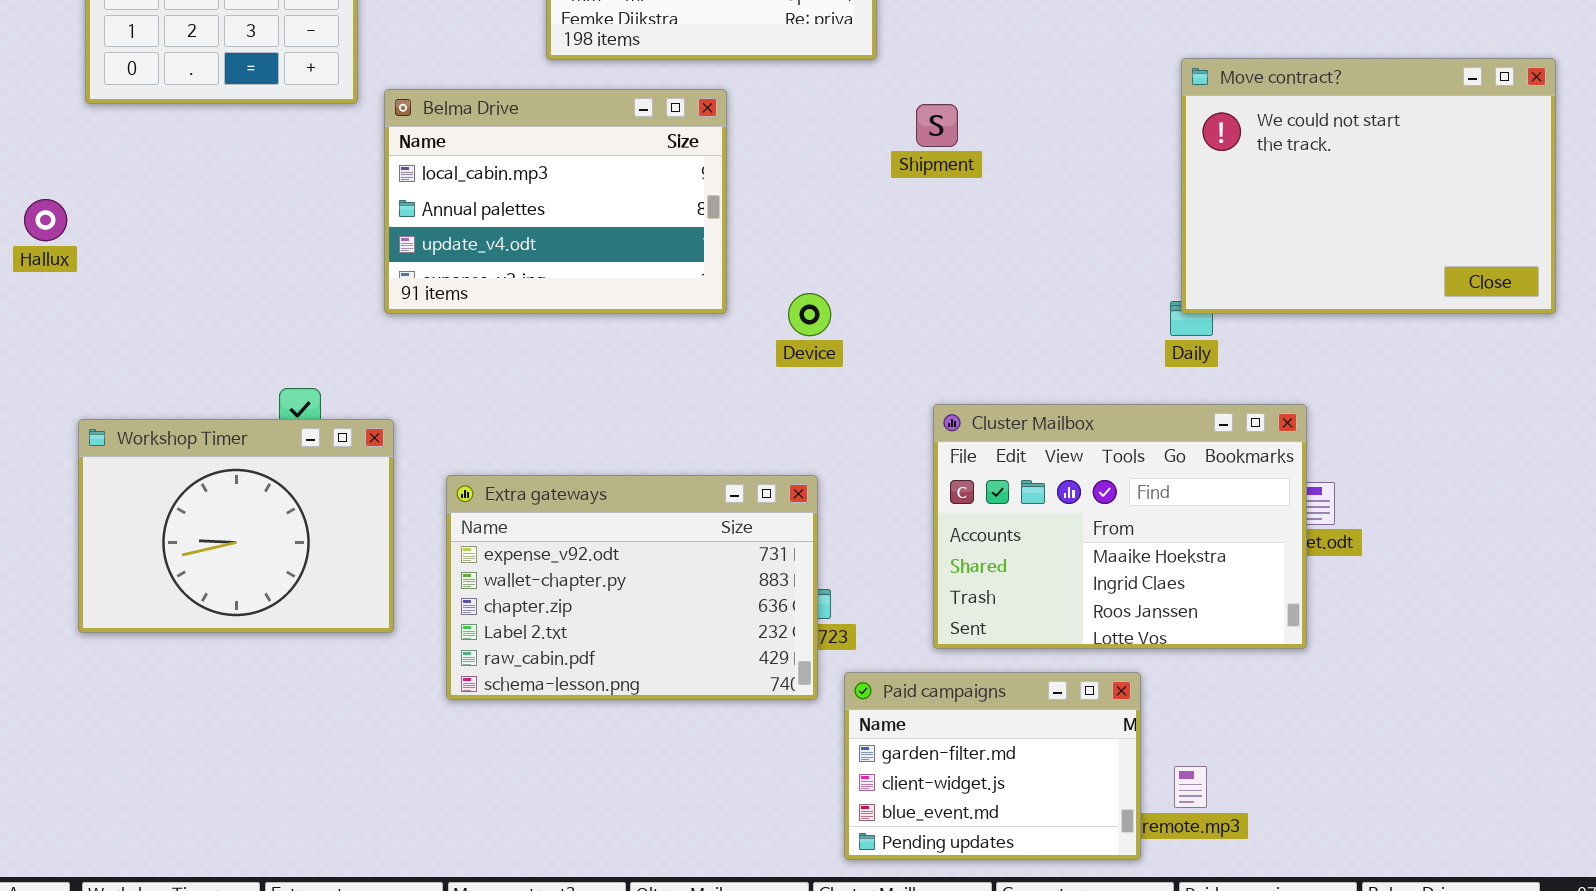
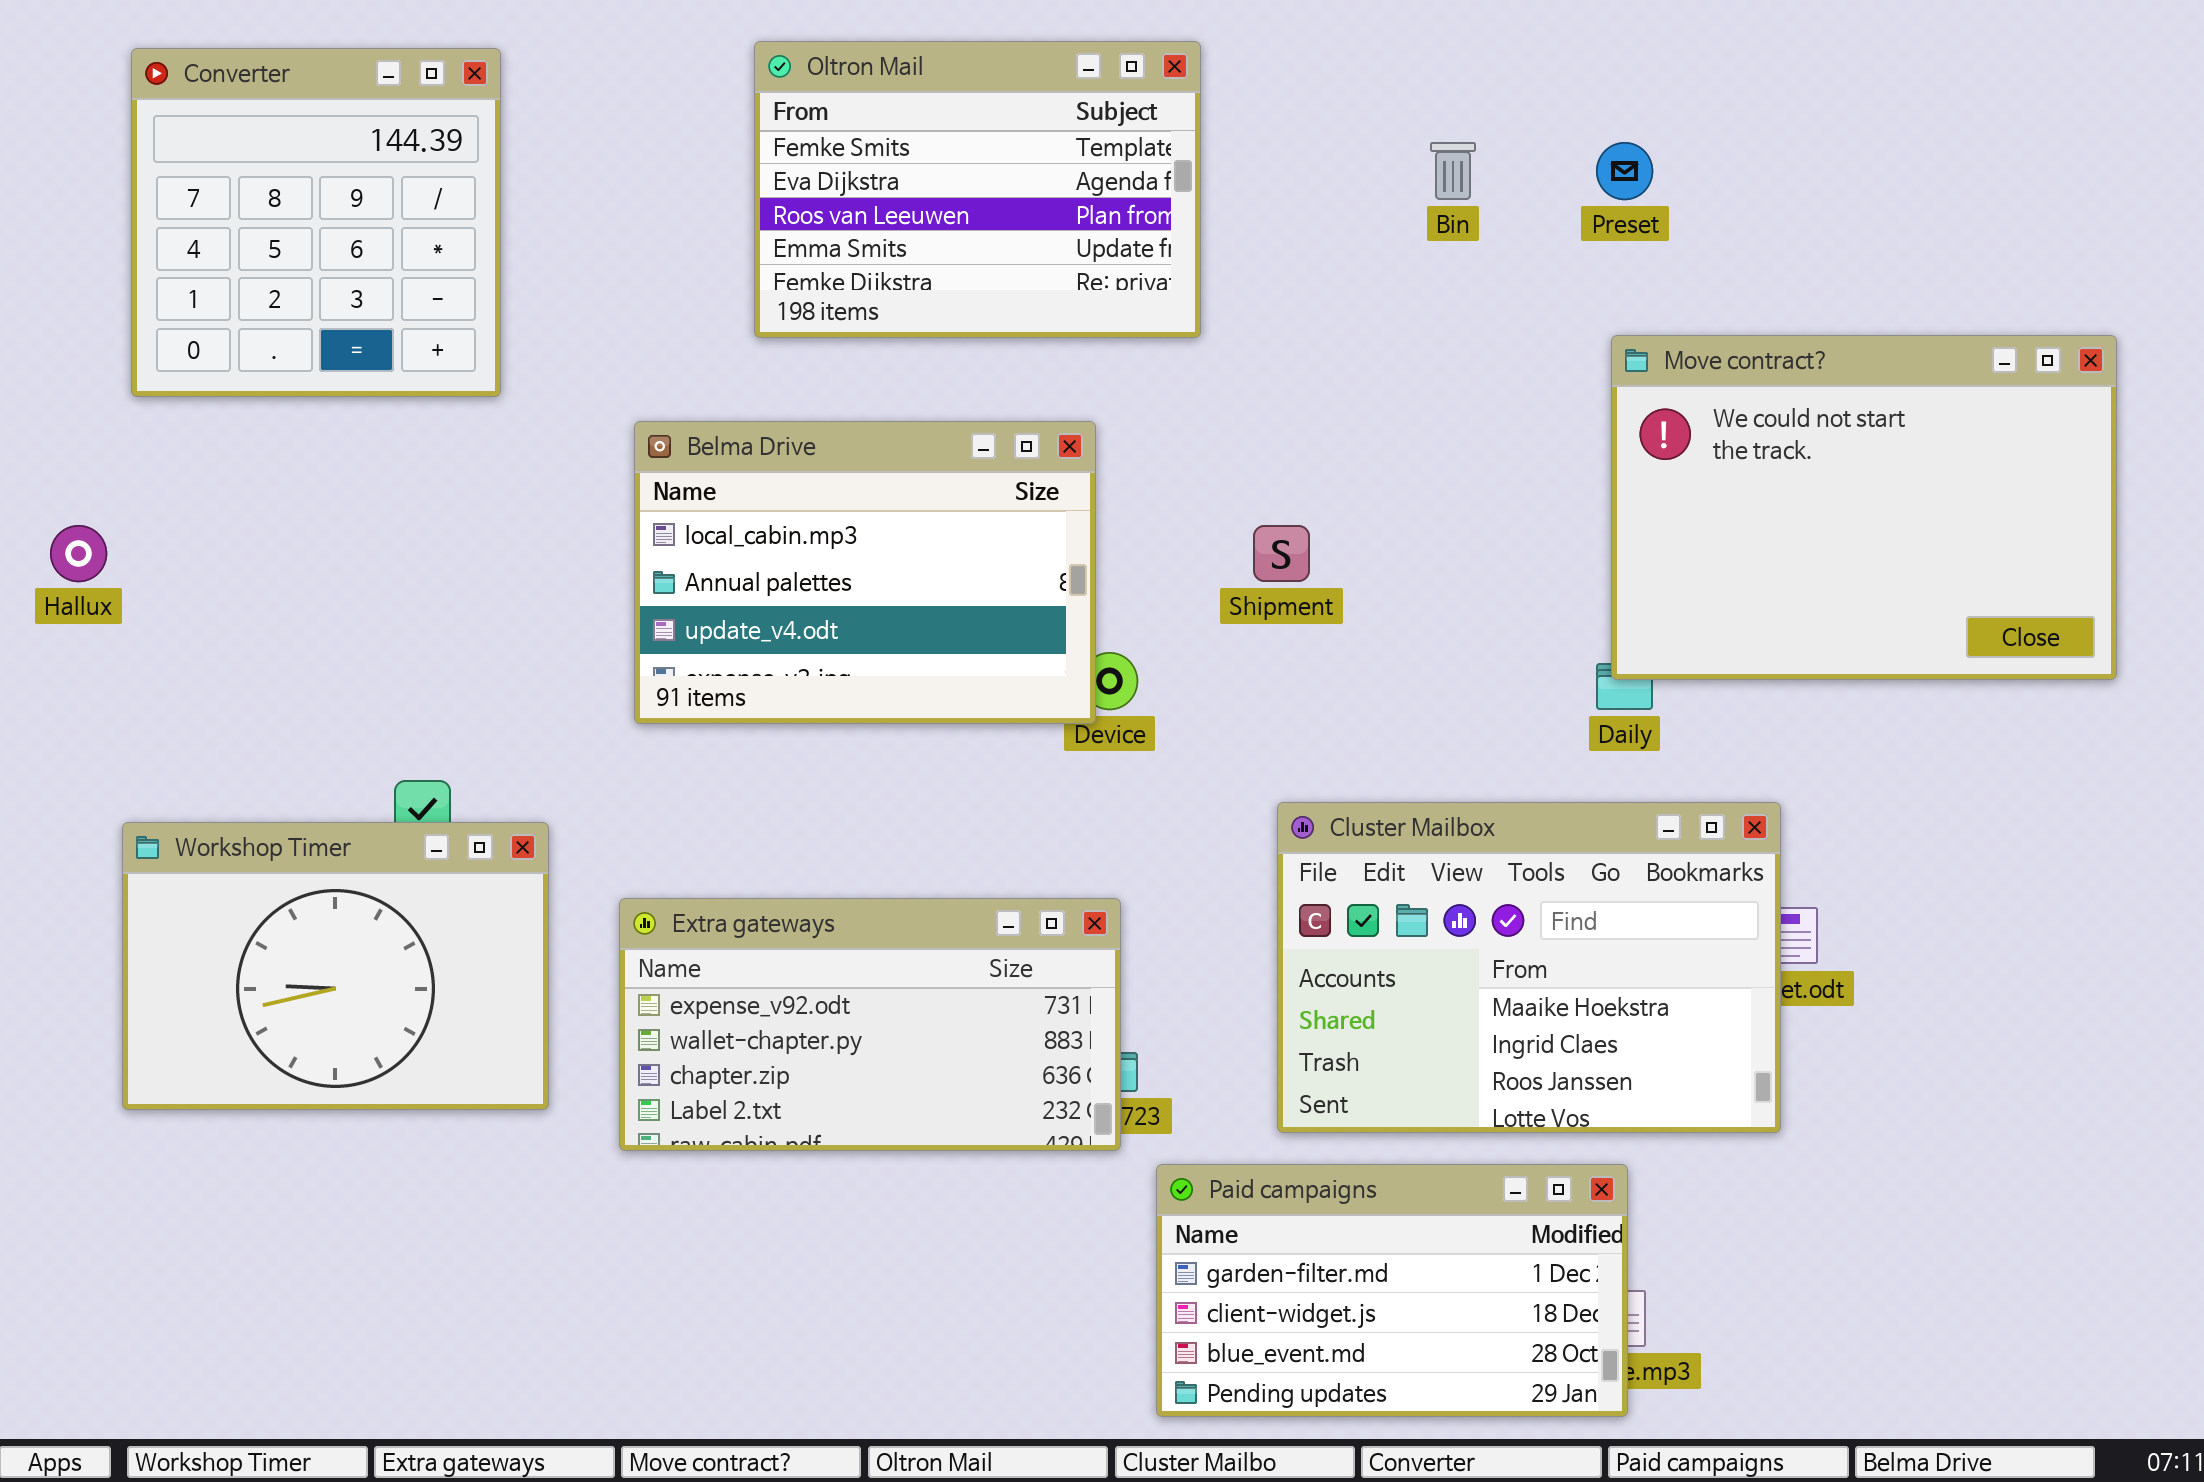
Belma Drive: [384,89,727,314] -> [634,421,1096,724], moved
Shipment: [916,104,958,147] -> [1253,525,1310,582], moved
Extra gateways: [446,475,818,700] -> [619,898,1121,1151], resized
Paid campaigns: [844,672,1141,860] -> [1156,1164,1628,1417], resized

